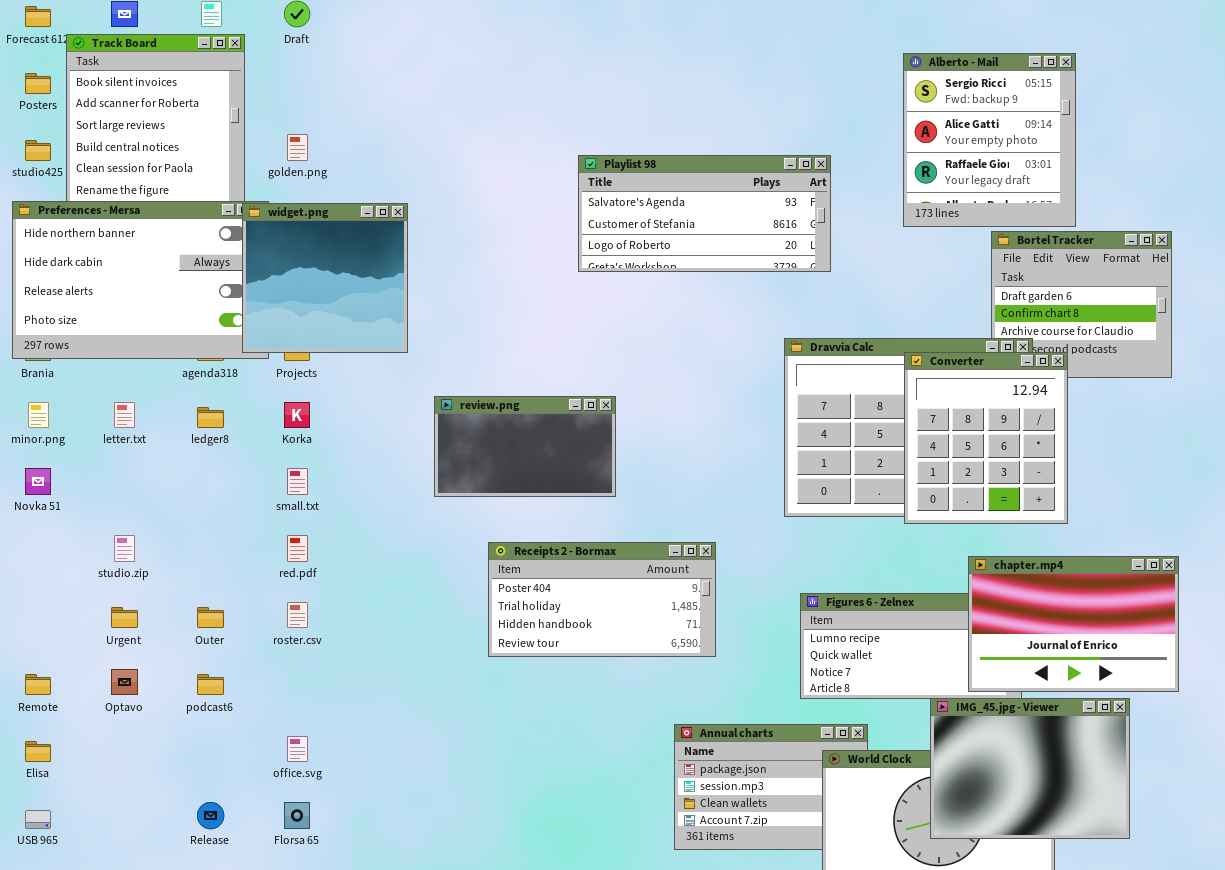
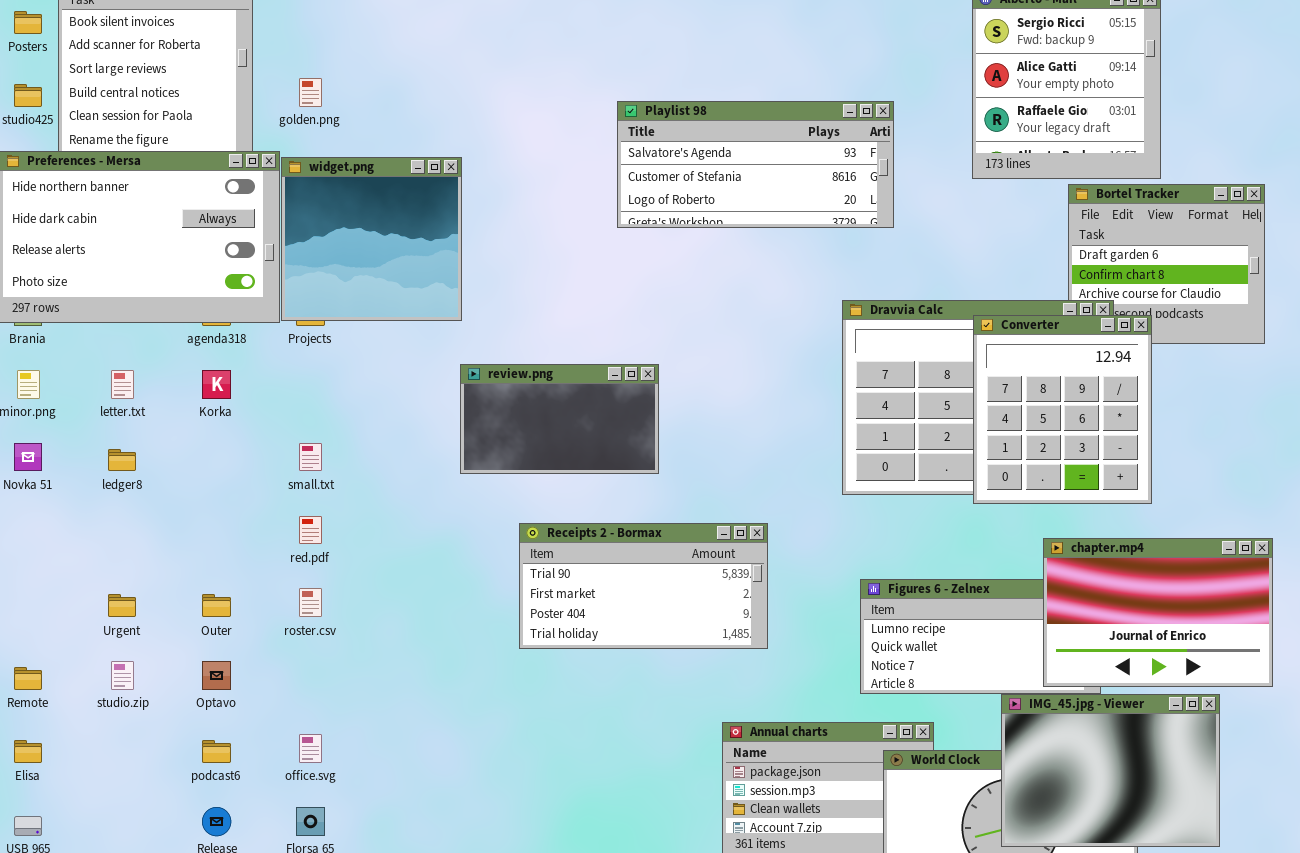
widget.png: [242,203,408,353] -> [281,157,462,321], moved
Korka: [284,402,310,428] -> [202,370,231,399], moved
ledger8: [197,407,224,428] -> [108,449,136,471], moved
studio.zip: [114,535,135,562] -> [111,661,134,690], moved
Receipts 2 - Bormax: [488,542,716,657] -> [519,523,768,649], scrolled up 2 rows
Optavo: [111,669,138,695] -> [202,661,231,690], moved
podcast6: [197,674,224,695] -> [202,740,231,763], moved

